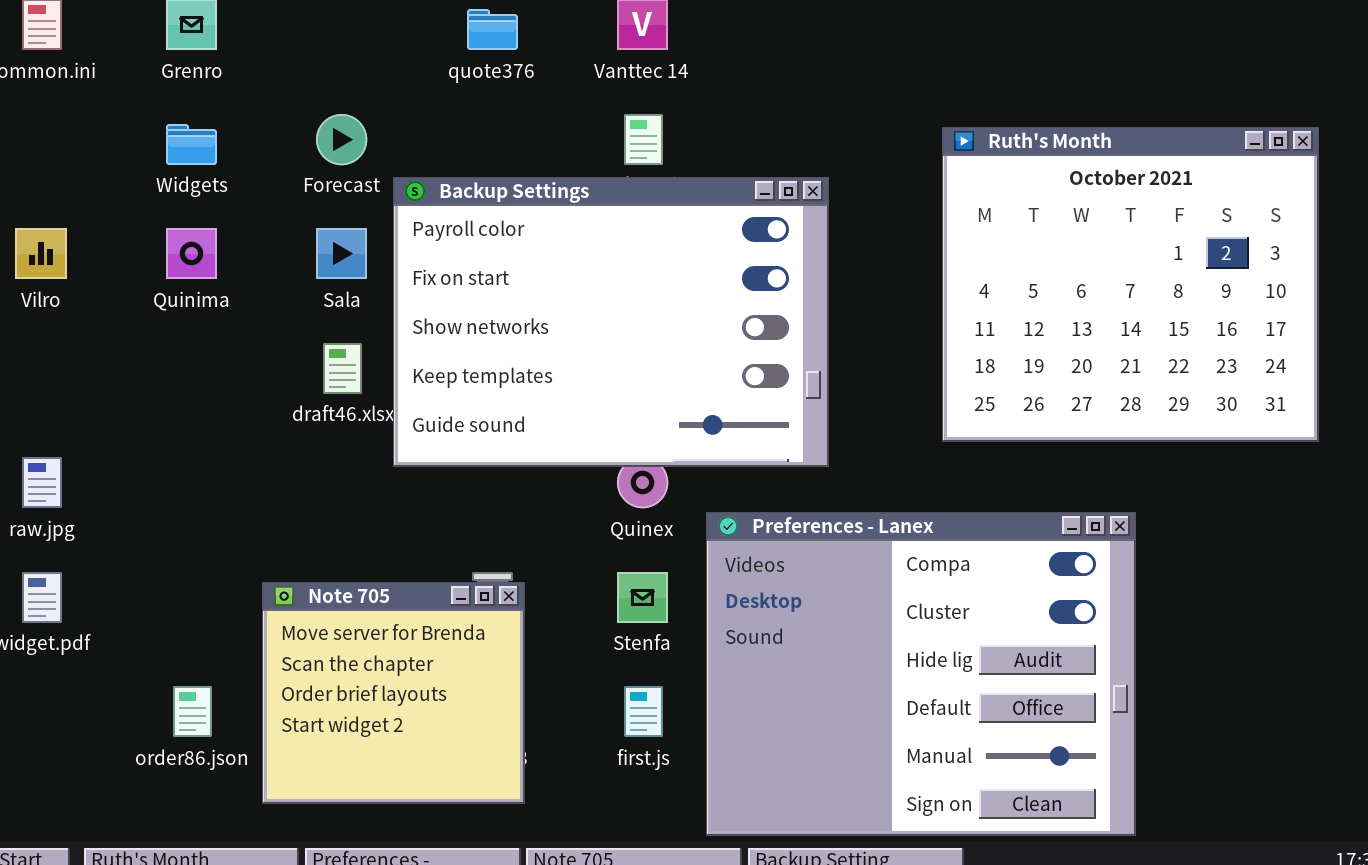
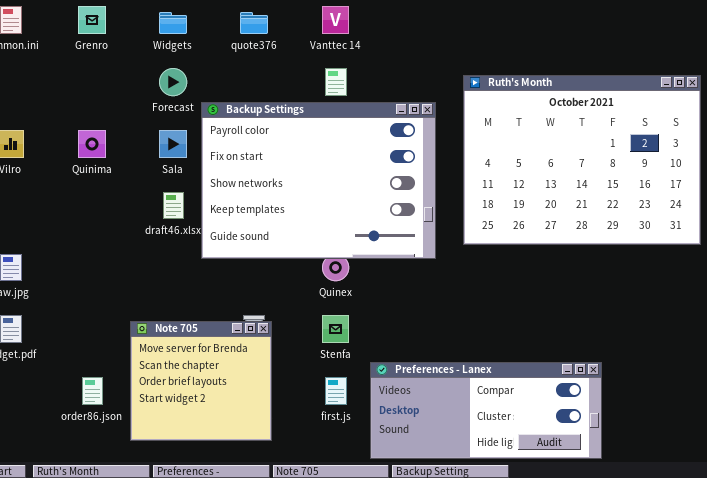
Widgets: [166,124,217,165] -> [159,12,187,34], moved
Ruth's Month: [942,127,1319,442] -> [463,75,701,245], resized
Preferences - Lanex: [706,512,1136,836] -> [370,362,602,459], resized

